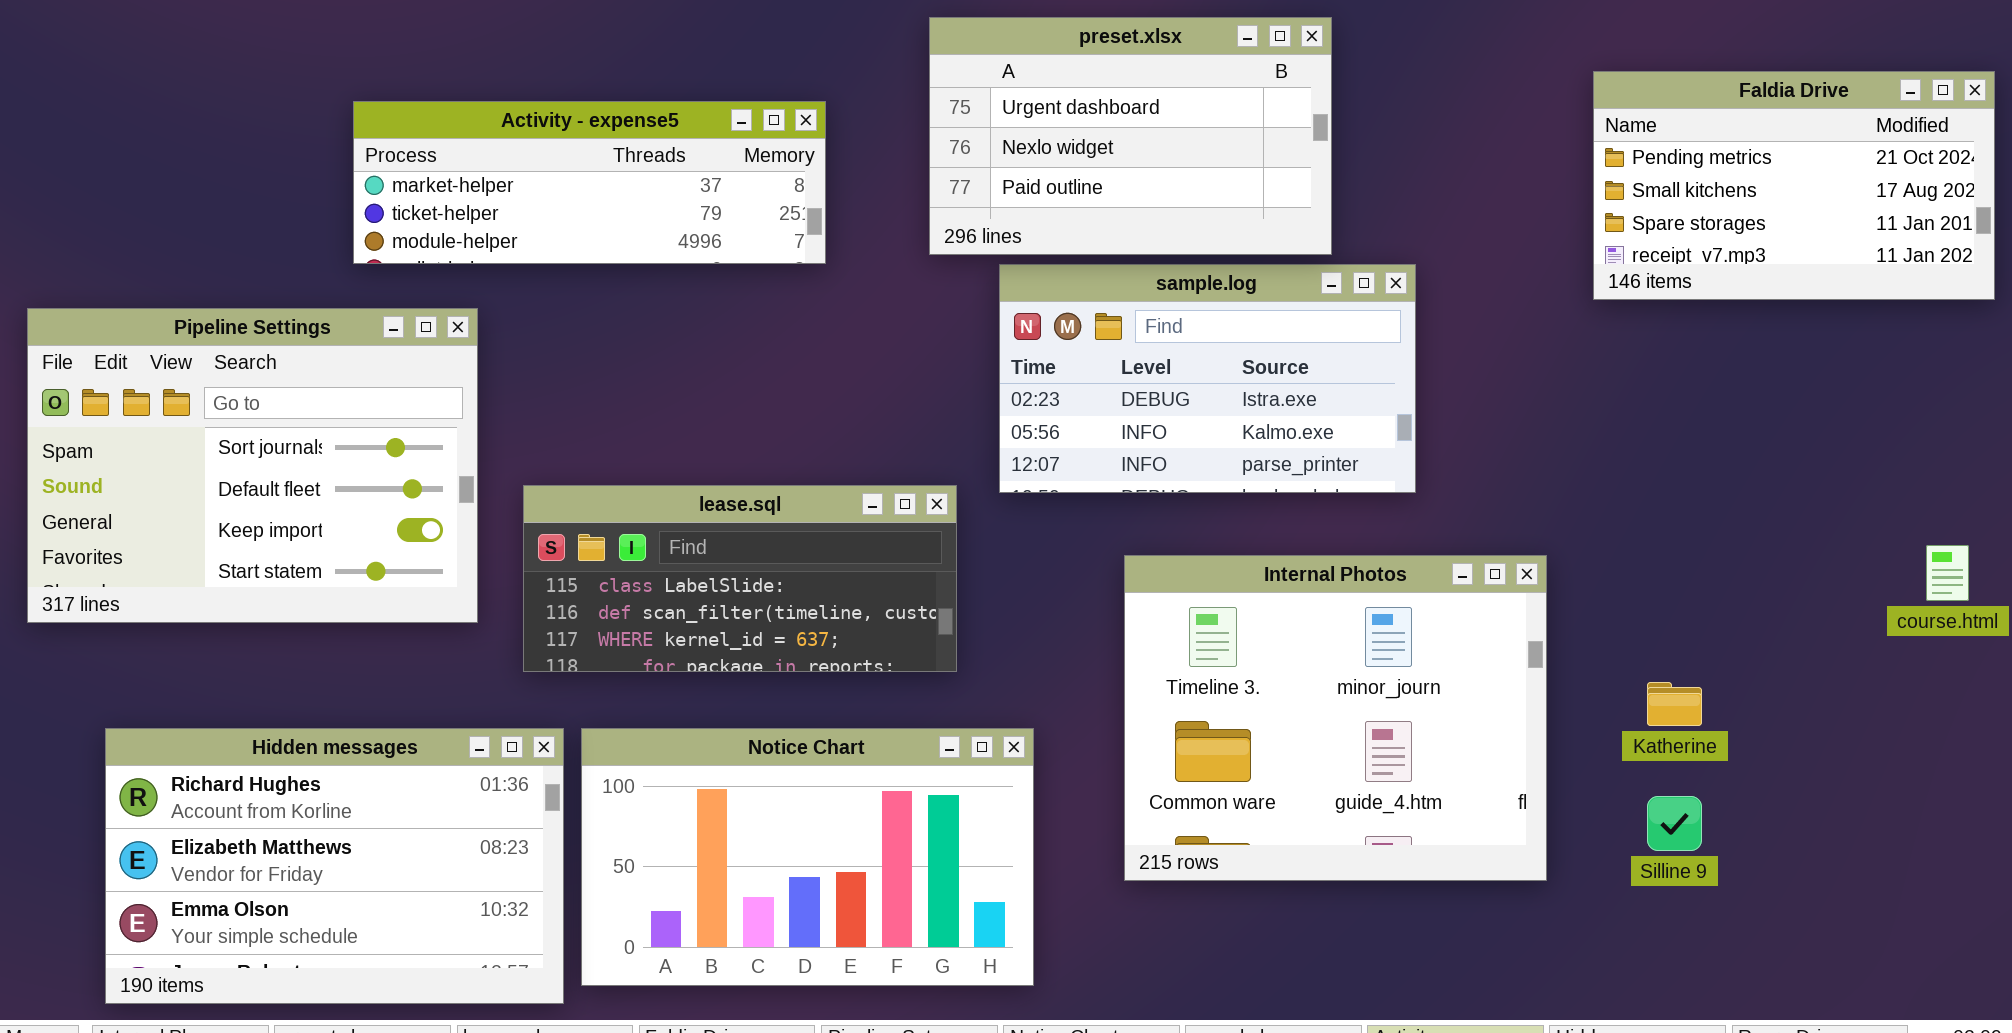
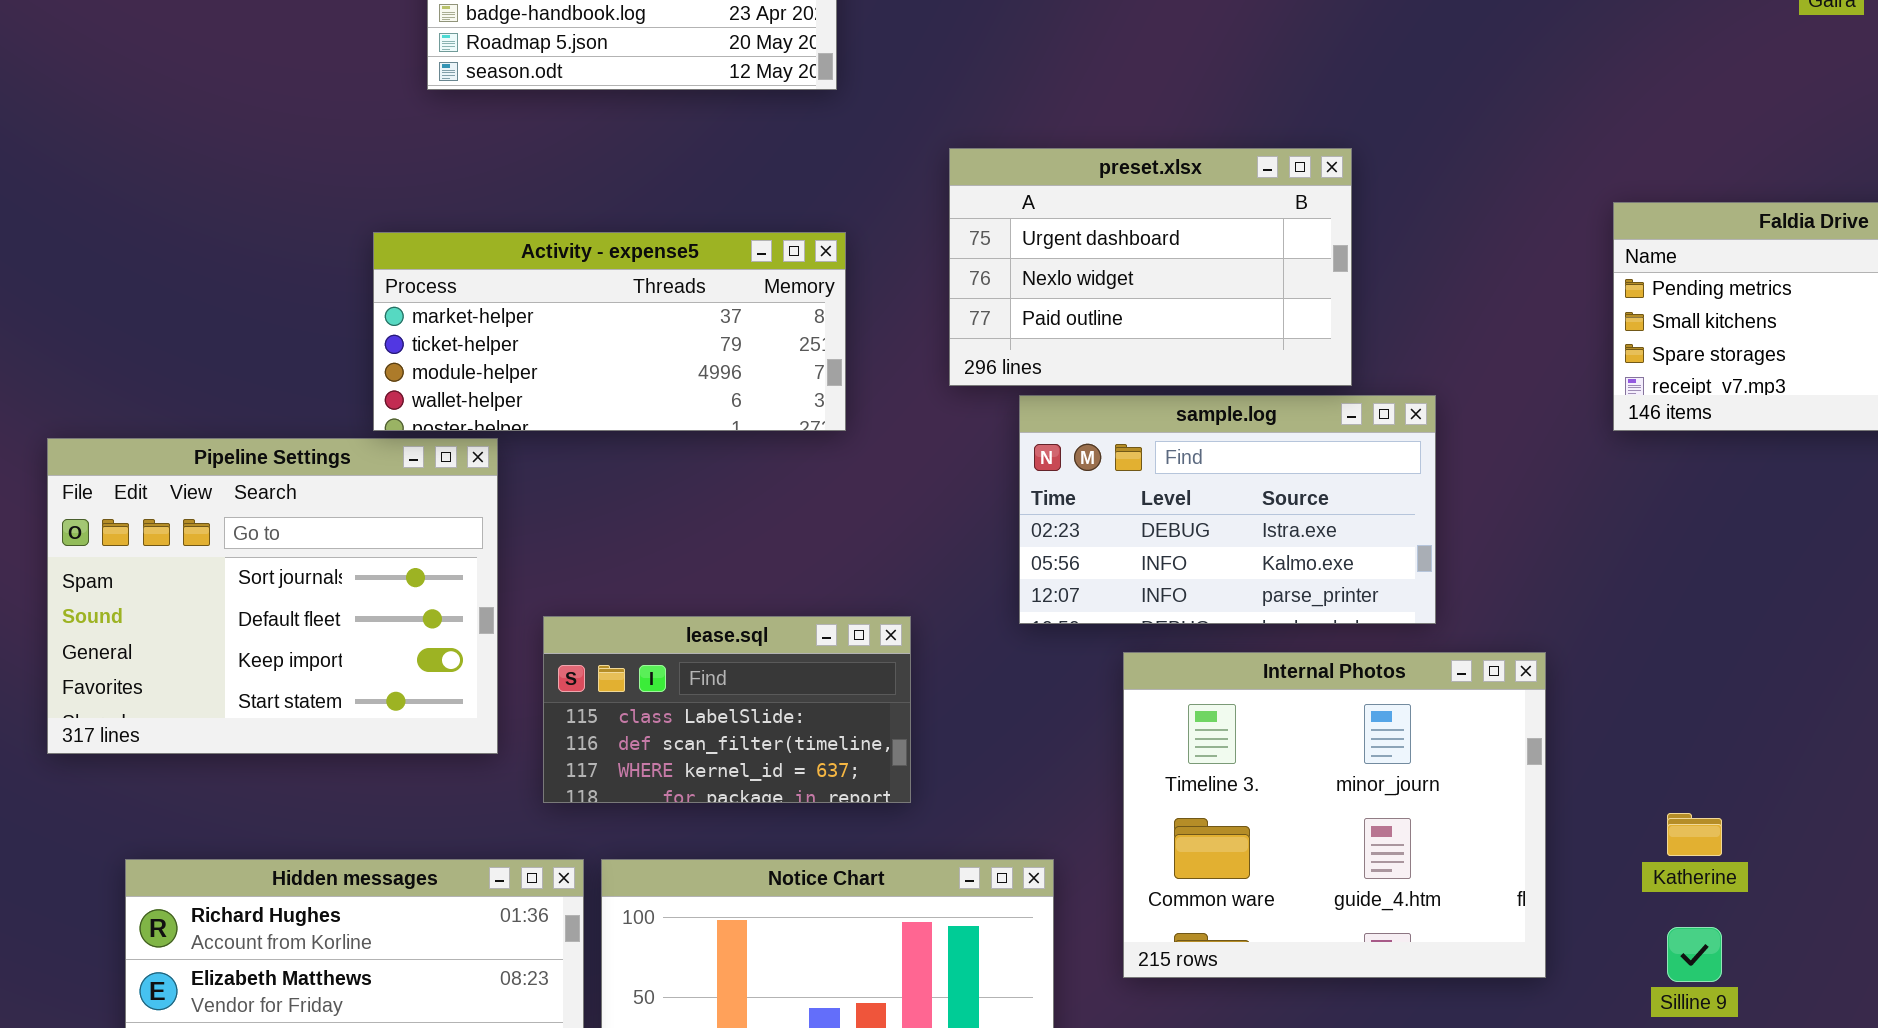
Activity - expense5: [353,101,826,264] -> [373,232,846,431], resized
lease.sql: [523,485,957,672] -> [543,616,911,803], resized
Internal Photos: [1124,555,1547,881] -> [1123,652,1546,978], moved

